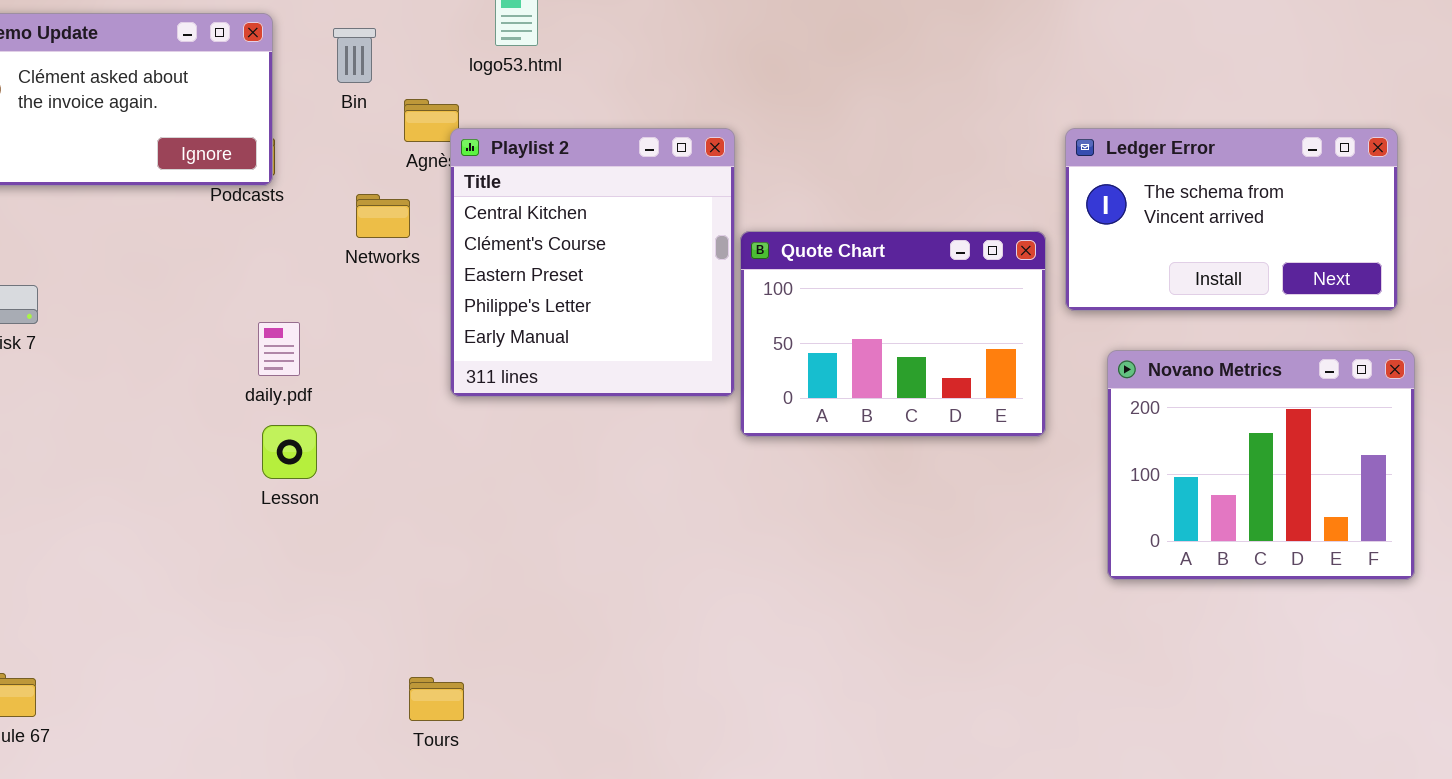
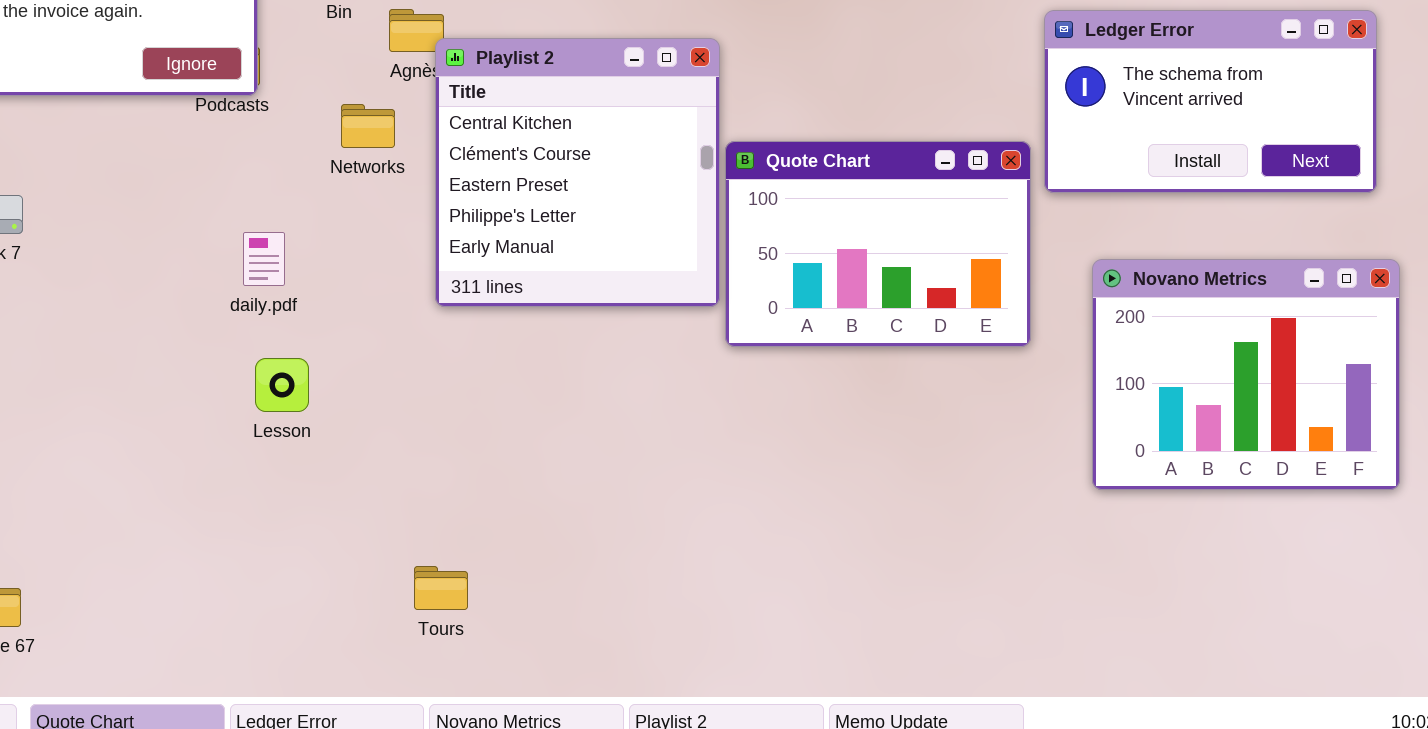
Ledger Error: [1065,128,1398,311] -> [1044,10,1377,193], moved
Lesson: [262,425,317,479] -> [255,358,309,412], moved
Tours: [409,677,464,721] -> [414,566,468,610], moved

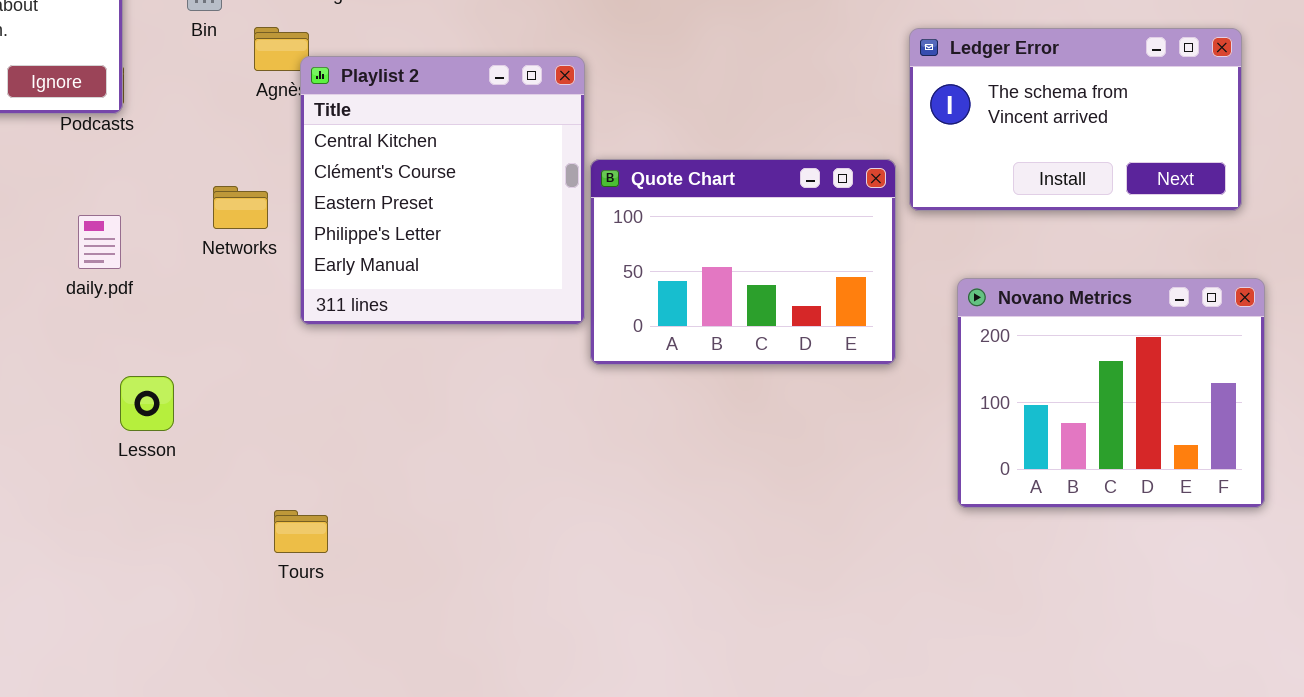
Networks: [341,104,395,148] -> [213,186,268,229], moved
daily.pdf: [243,232,285,286] -> [78,215,121,269], moved
Tours: [414,566,468,610] -> [274,510,328,553], moved

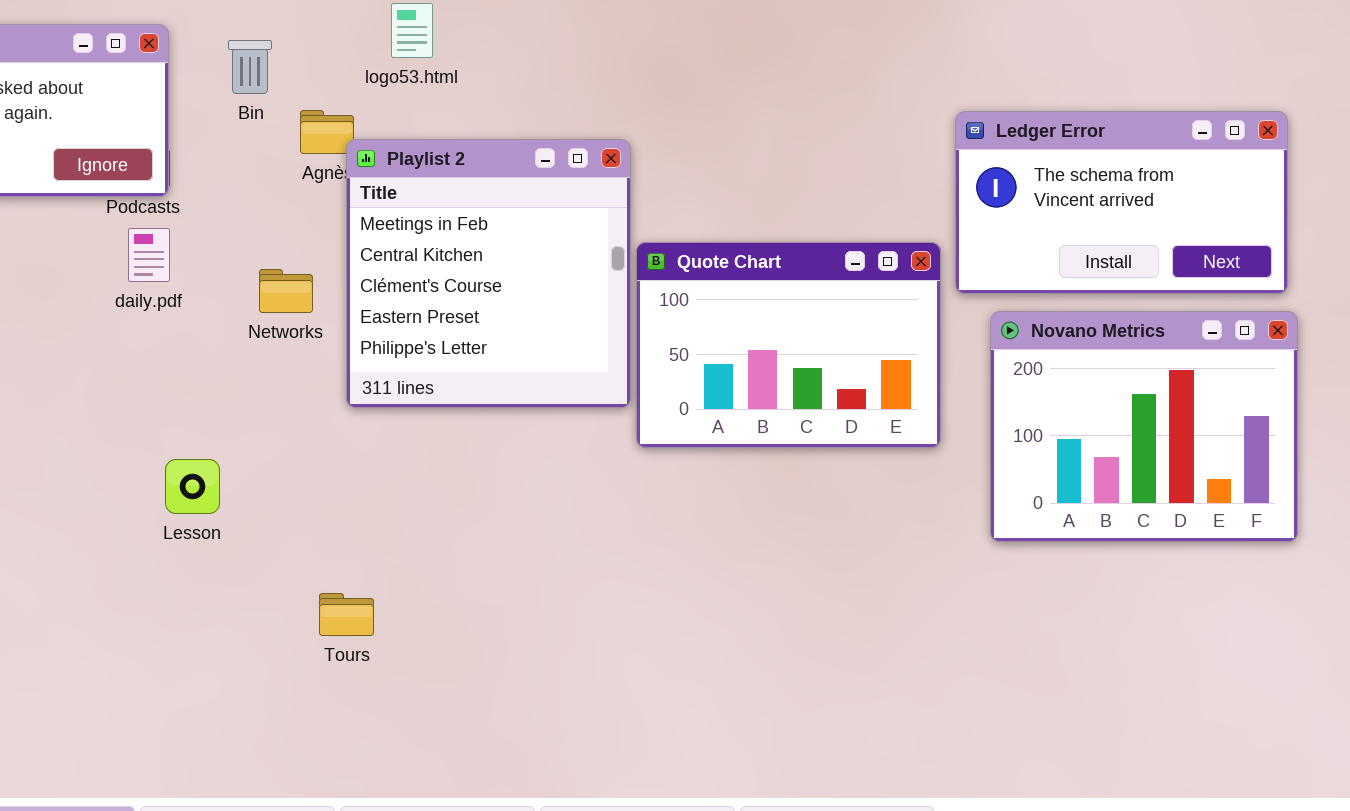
Playlist 2: [300,56,585,325] -> [346,139,631,408], scrolled up 1 row
daily.pdf: [78,215,121,269] -> [128,228,170,282], moved
Novano Metrics: [957,278,1265,508] -> [990,311,1298,542], moved

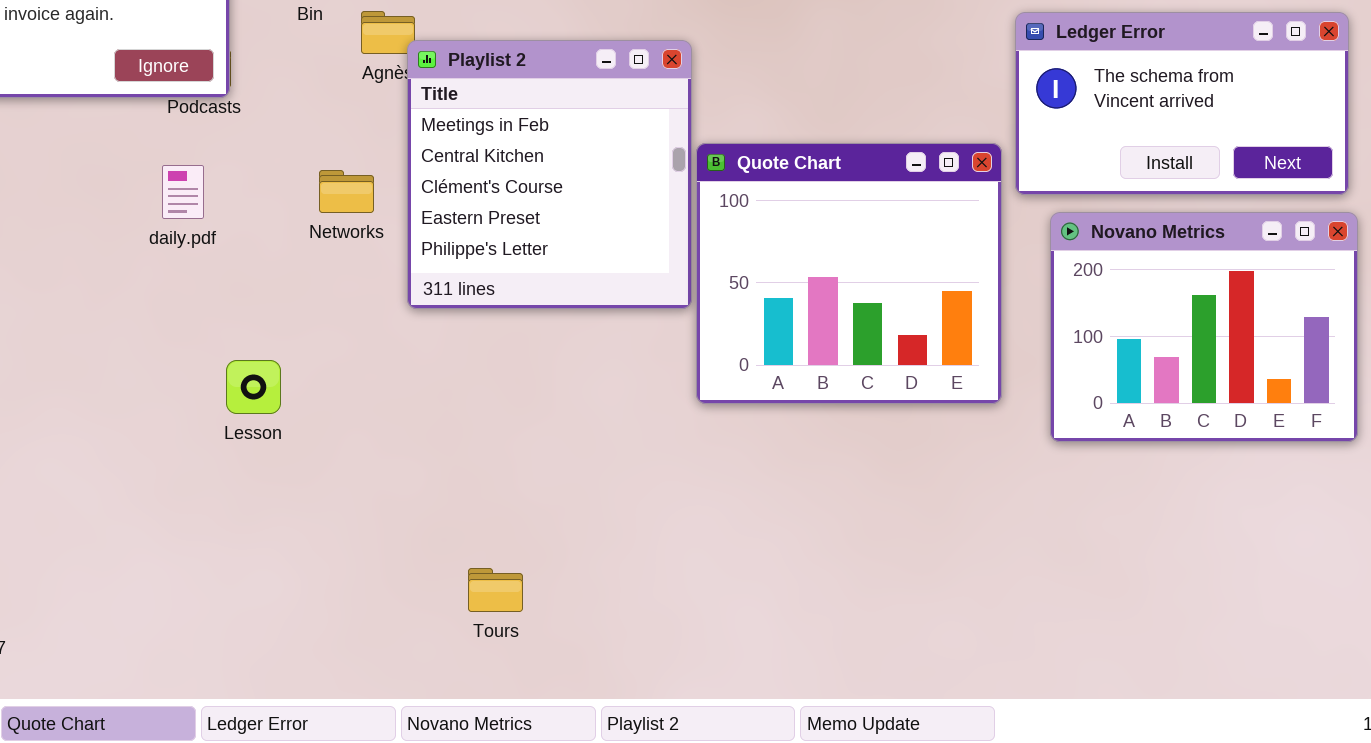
daily.pdf: [128,228,170,282] -> [162,165,204,219], moved
Quote Chart: [636,242,941,448] -> [696,143,1002,404], resized
Tours: [319,593,374,636] -> [468,568,523,612], moved

